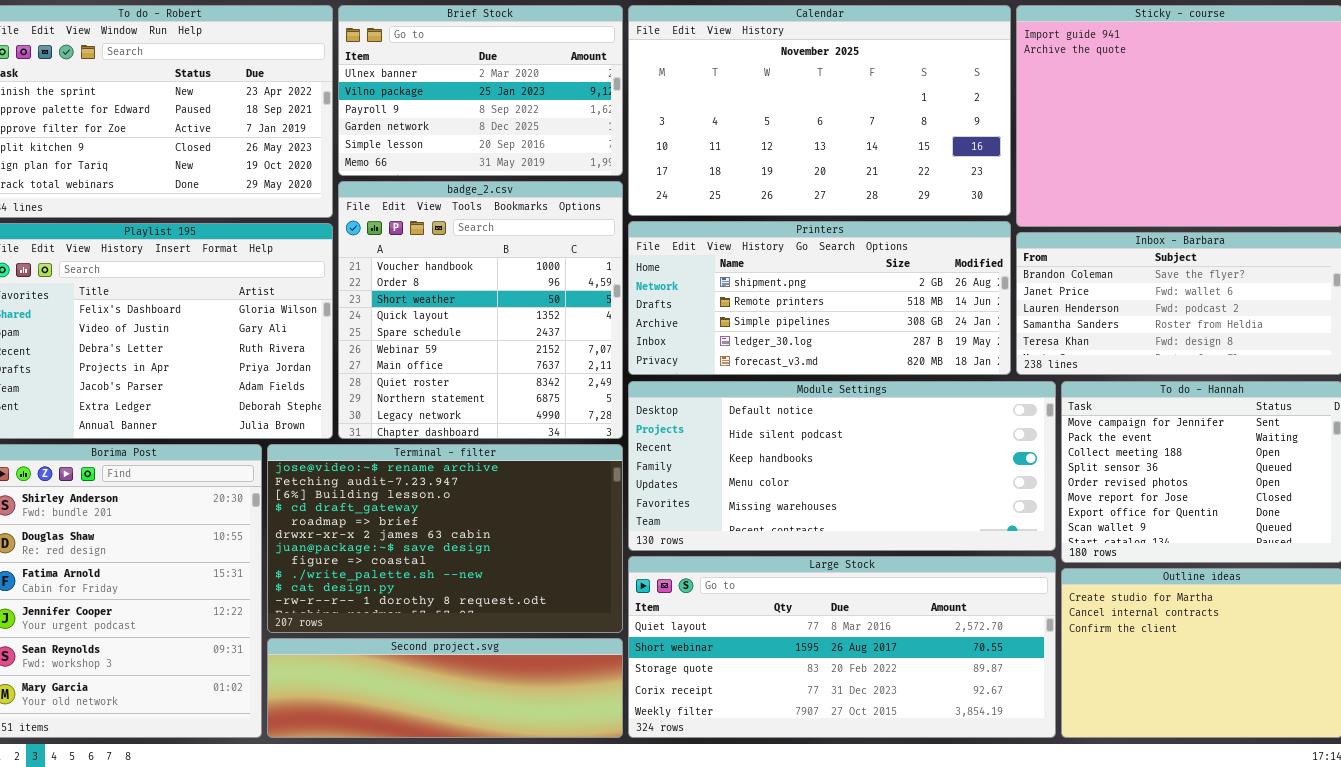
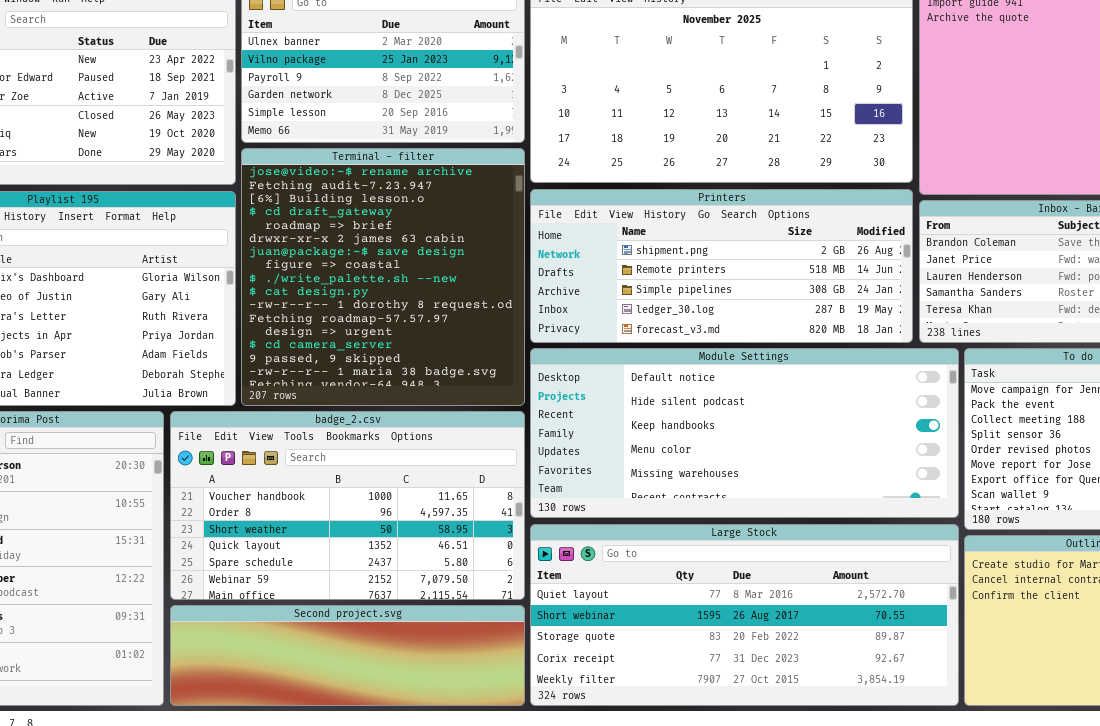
badge_2.csv: [338,181,623,439] -> [170,411,525,600], moved, resized
Terminal - filter: [267,444,623,633] -> [241,148,525,406], moved, resized

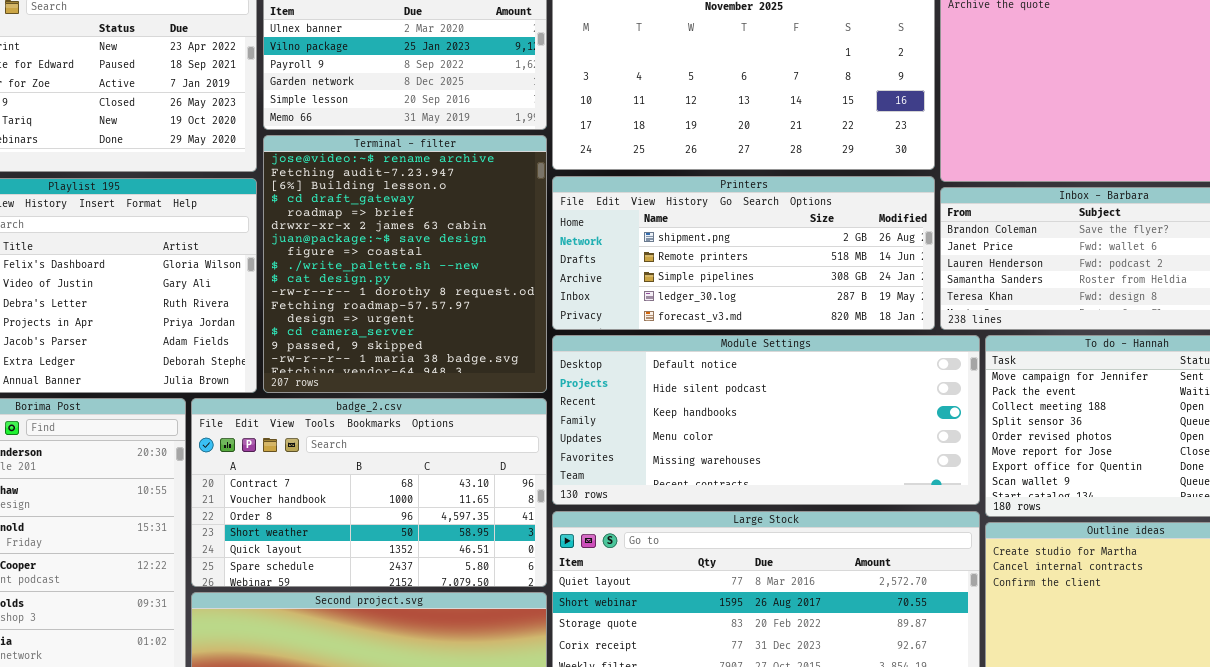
badge_2.csv: [170,411,525,600] -> [191,398,547,587], scrolled up 1 row

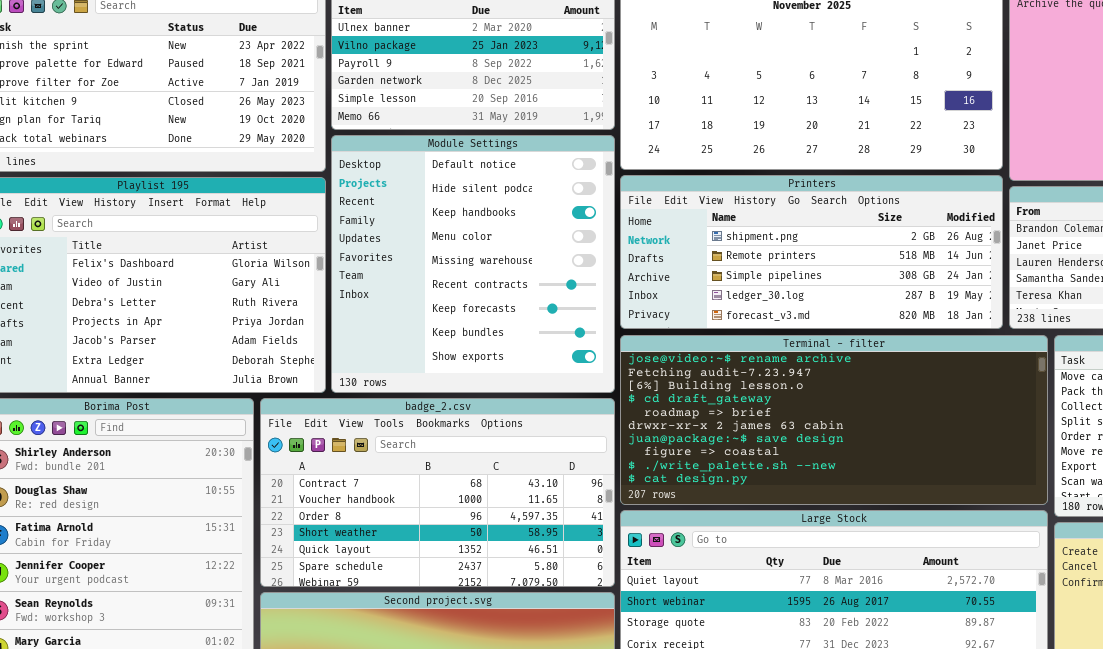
Terminal - filter: [263,135,547,393] -> [620,335,1048,505], moved, resized
Module Settings: [552,335,980,505] -> [331,135,615,393], moved, resized

